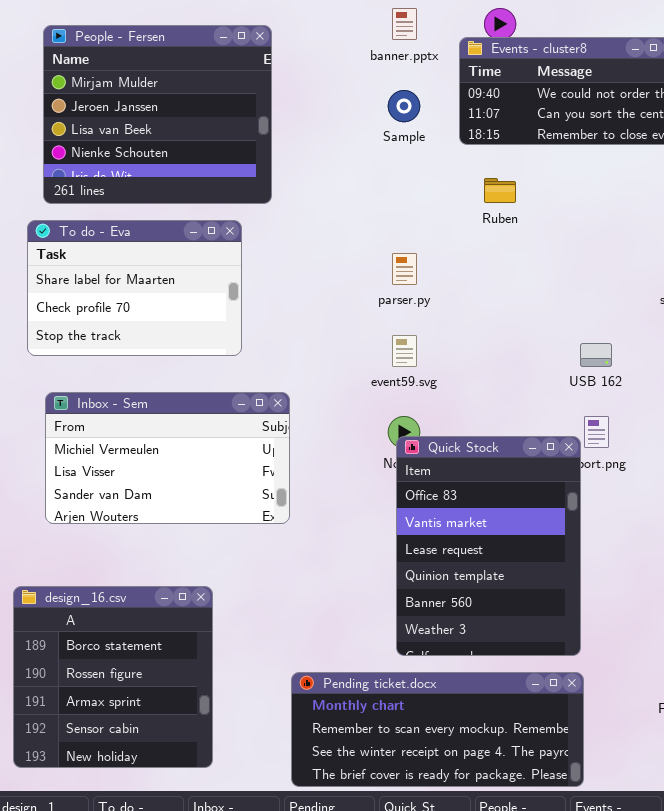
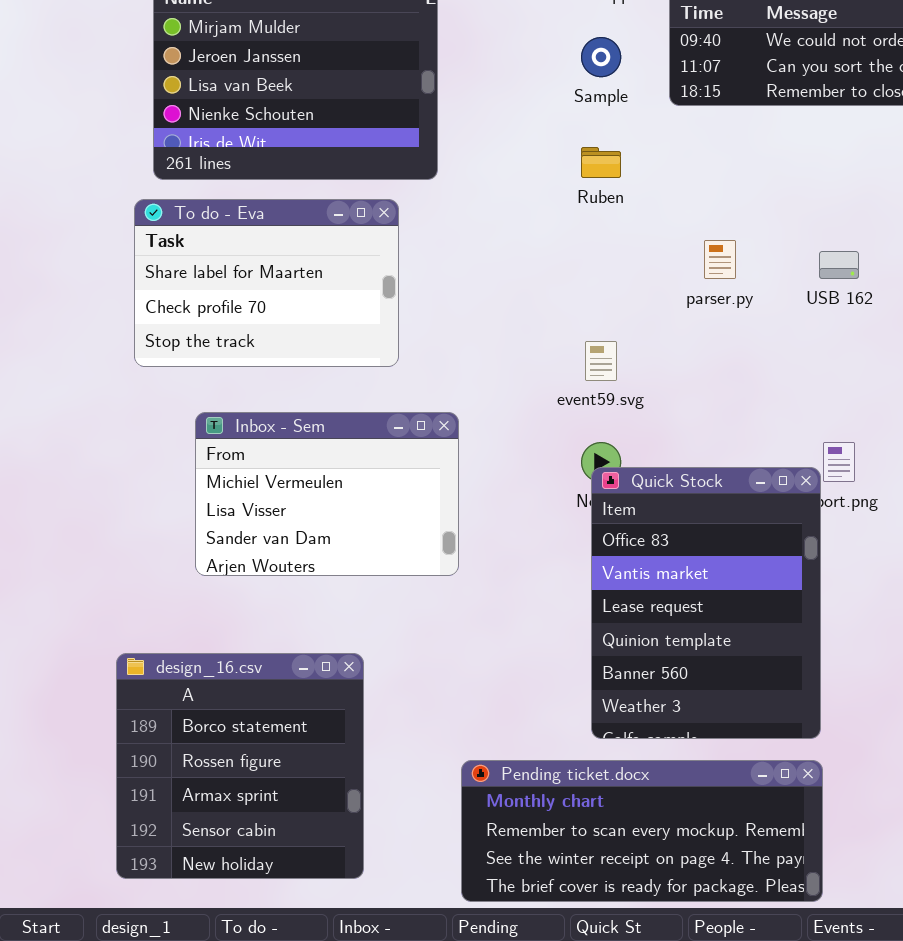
Ruben: [484,178,516,203] -> [581,147,621,178], moved
parser.py: [392,253,417,285] -> [704,240,736,279], moved
USB 162: [580,343,612,367] -> [819,251,859,279], moved
Inbox - Sem: [45,392,290,524] -> [195,412,459,576], resized

